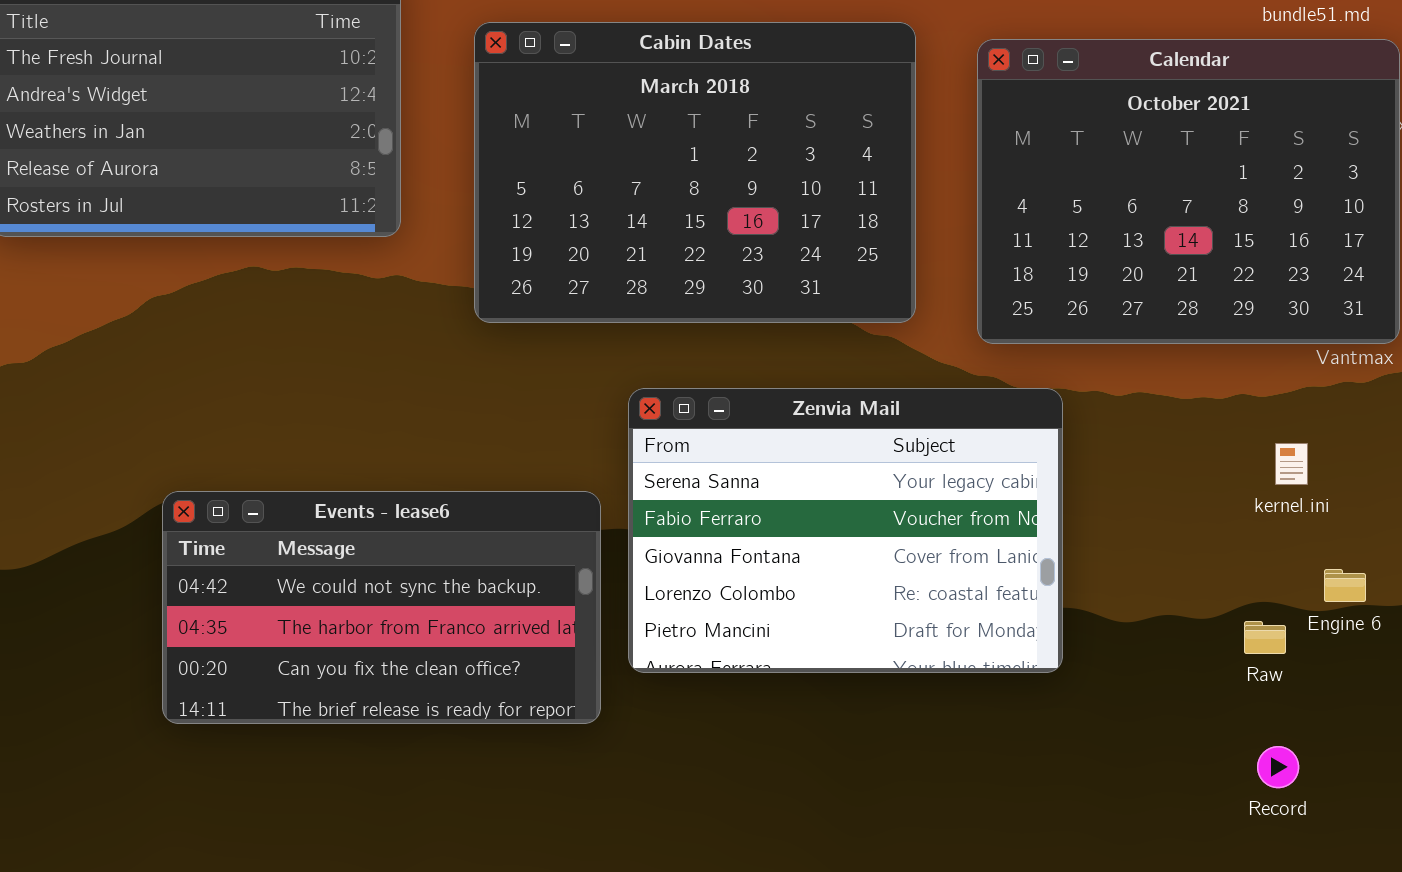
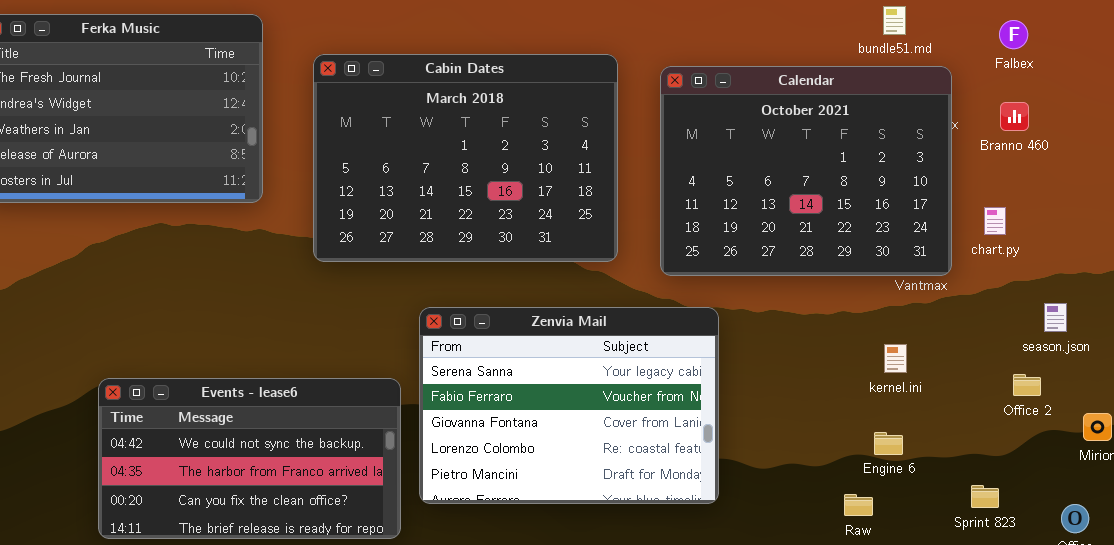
kernel.ini: [1275,443,1308,485] -> [884,344,907,373], moved
Engine 6: [1324,569,1366,602] -> [874,432,903,455], moved
Raw: [1244,621,1286,654] -> [844,494,873,516], moved

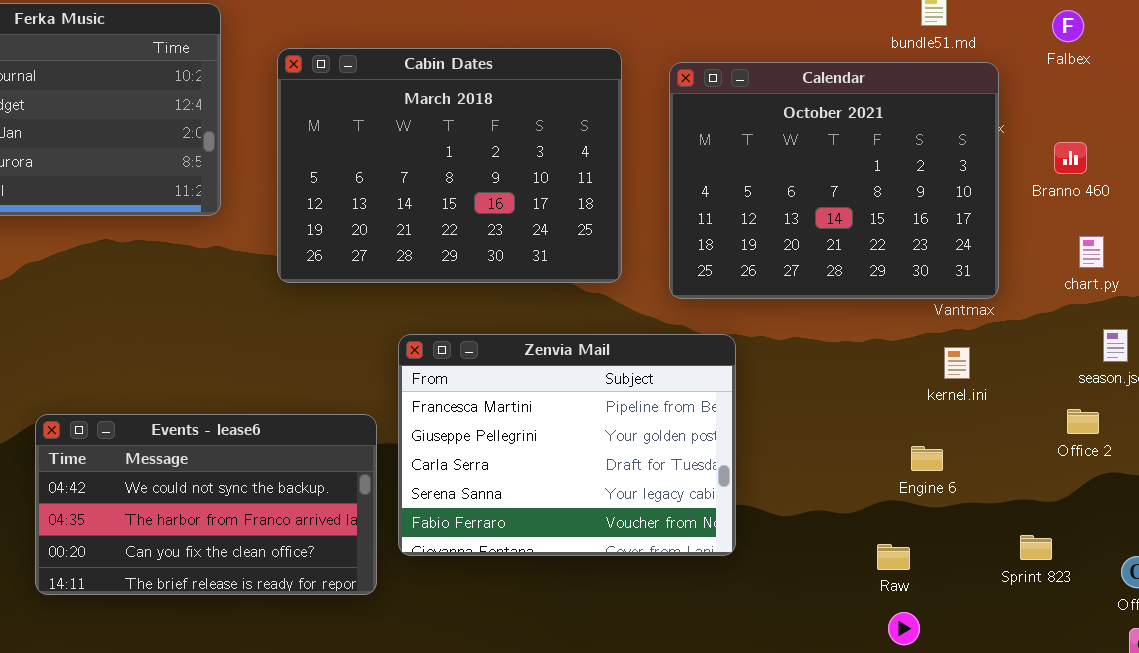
Branno 460: [1000,102,1029,131] -> [1054,142,1087,174], moved
chart.py: [984,207,1006,235] -> [1079,236,1104,268], moved
Zenvia Mail: [419,307,719,504] -> [398,334,736,556], scrolled up 3 rows
kernel.ini: [884,344,907,373] -> [944,347,970,379], moved
Engine 6: [874,432,903,455] -> [911,446,943,471], moved

